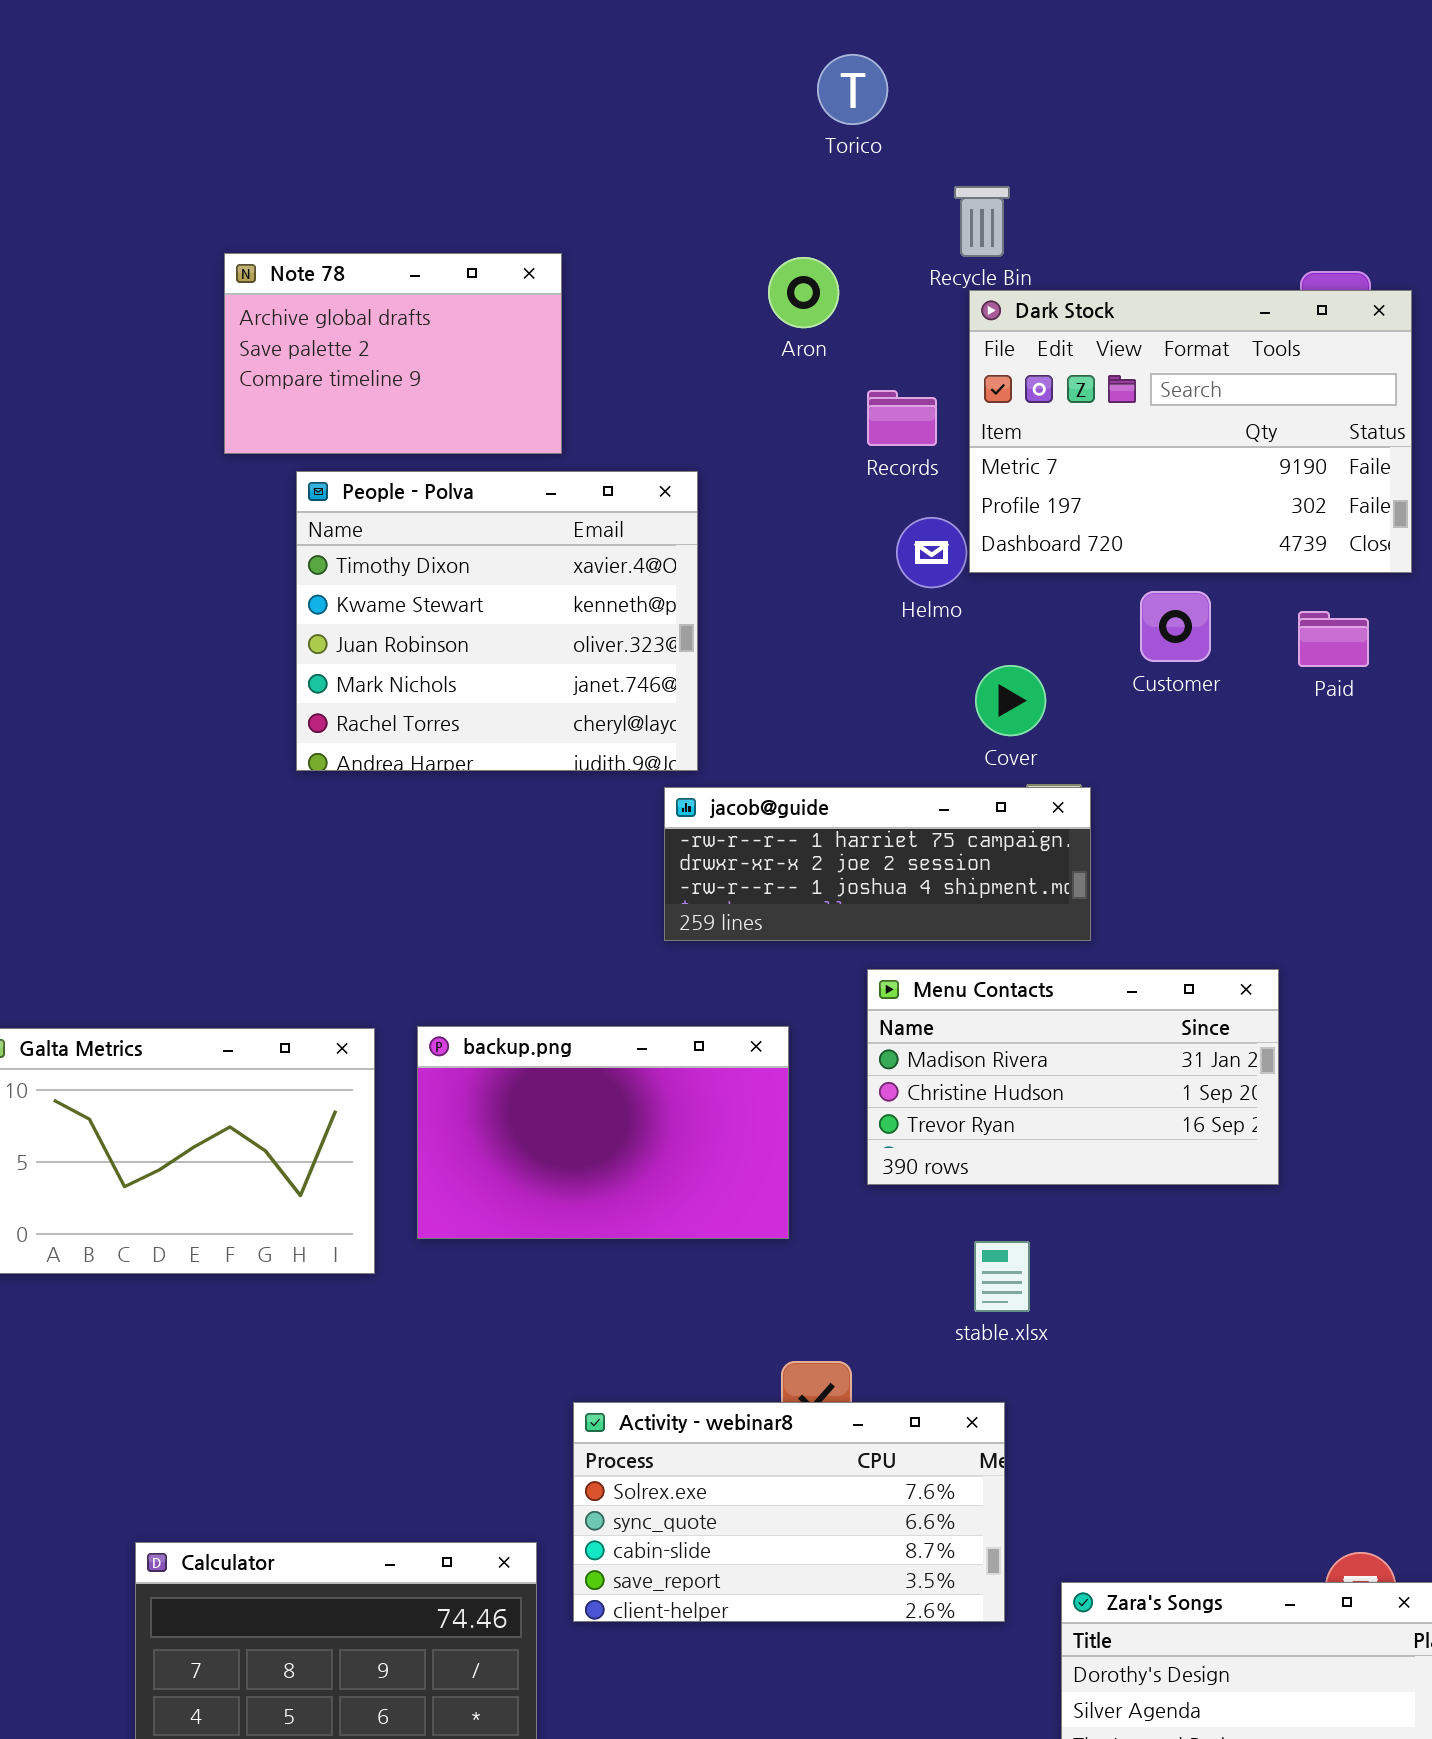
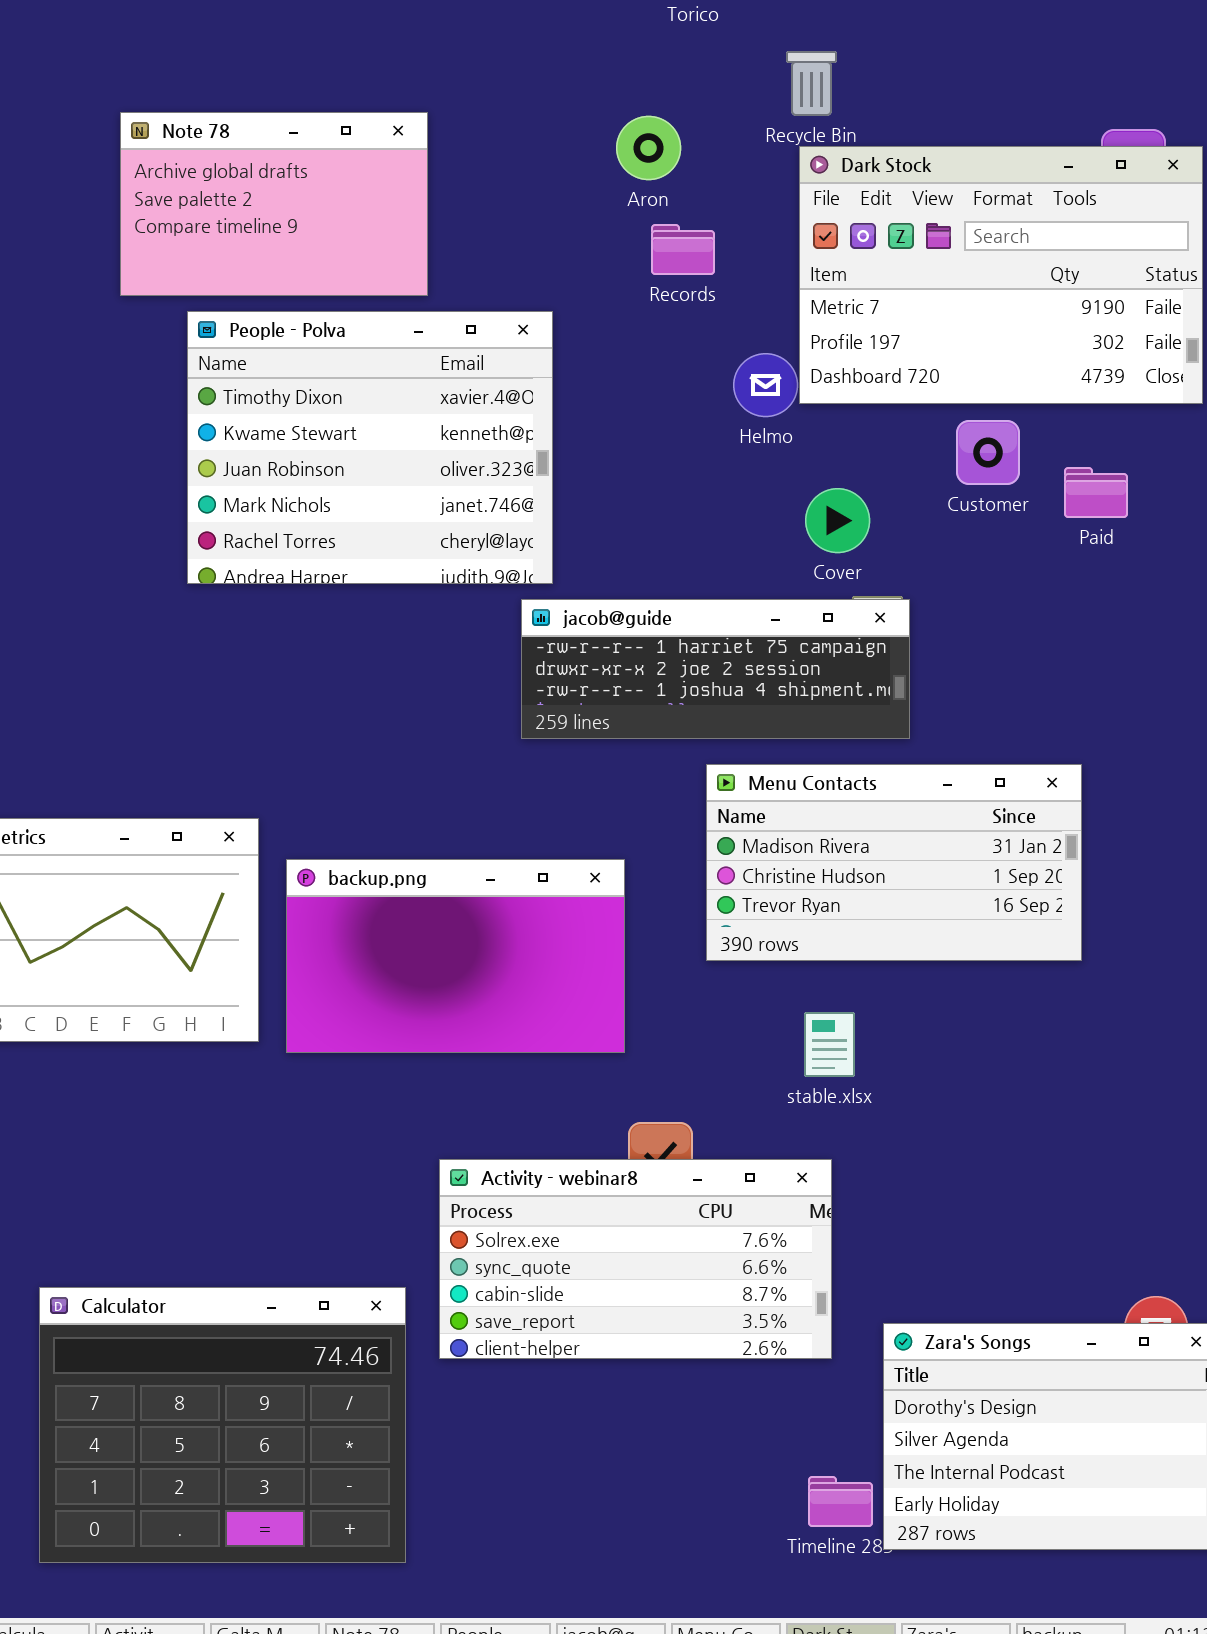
Records: [867,390,937,446] -> [651,224,715,275], moved
Paid: [1298,611,1369,667] -> [1064,467,1128,518], moved
backup.png: [417,1026,789,1239] -> [286,859,625,1053], moved

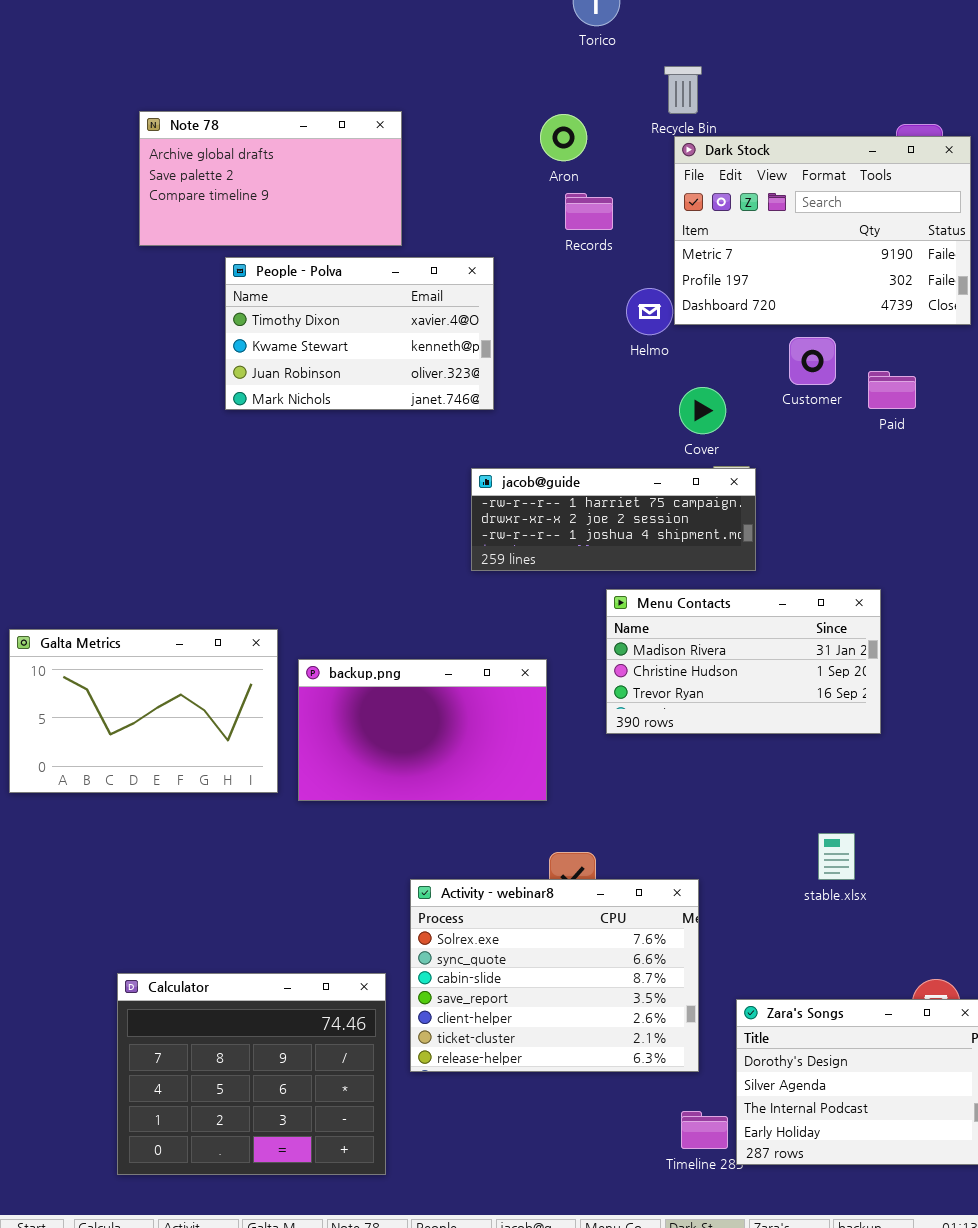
Note 78: [120,112,428,296] -> [139,111,402,246], resized
People - Polva: [187,311,553,584] -> [225,257,494,410], resized
stable.xlsx: [804,1012,855,1077] -> [818,833,855,880], moved
Activity - webinar8: [439,1159,832,1359] -> [410,879,699,1072], resized

